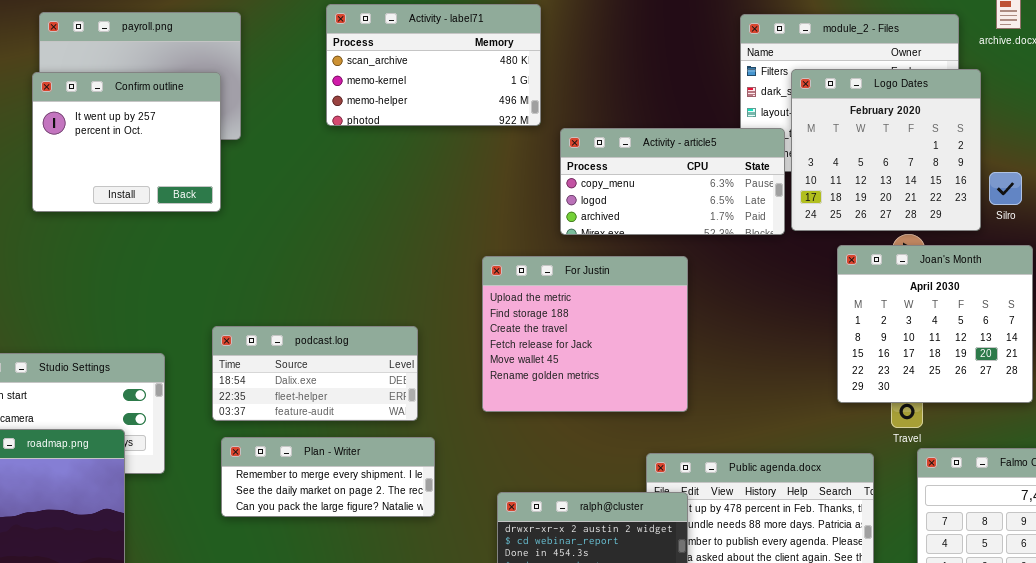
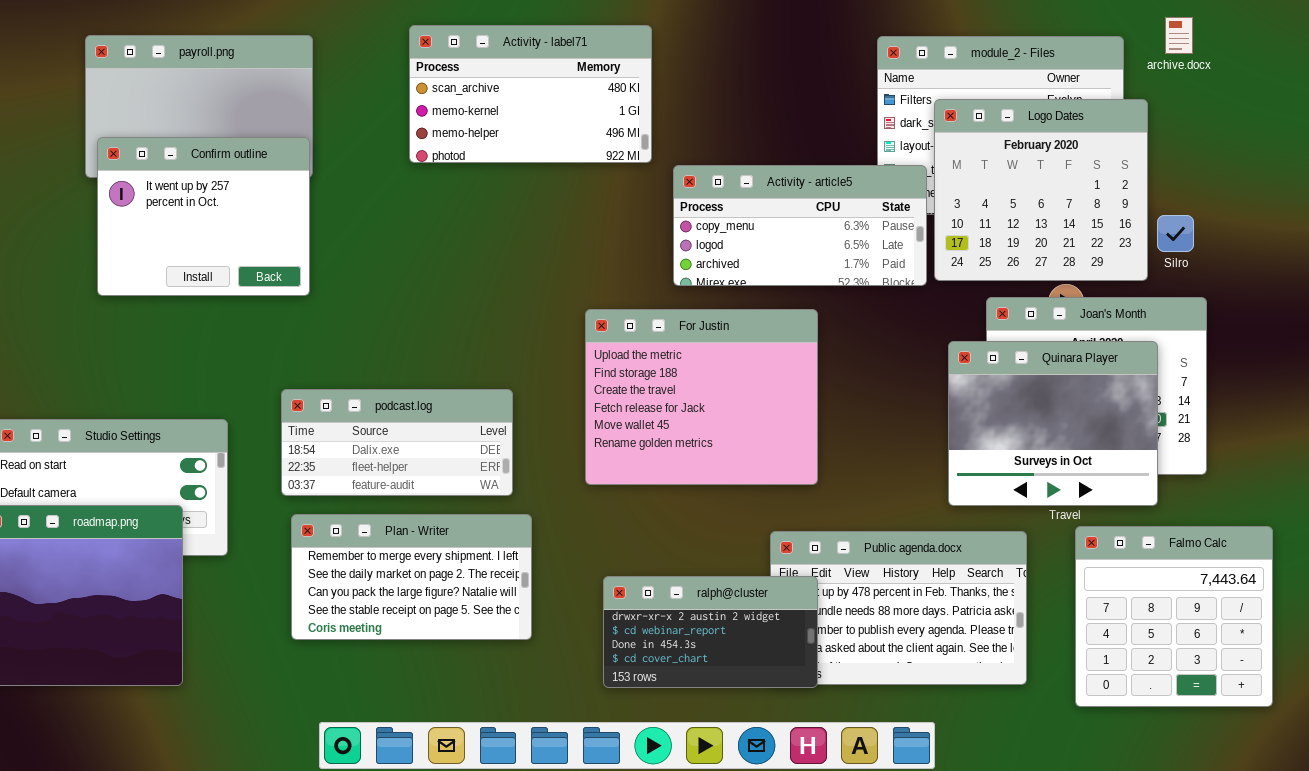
Confirm outline: [32,72,221,212] -> [97,137,310,296], moved
Quinara Player: none -> [948,341,1158,506], opened
Plan - Writer: [221,437,435,517] -> [291,514,532,640], resized

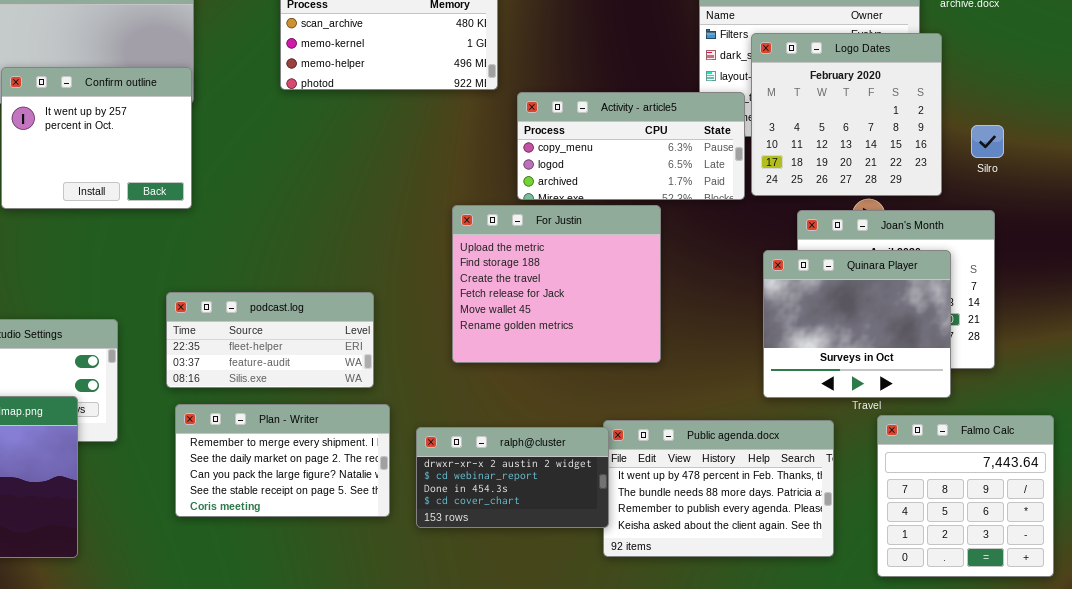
Silro: [1157,215,1194,252] -> [971,125,1004,158], moved
For Justin: [585,309,818,485] -> [452,205,661,363], moved
podcast.log: [281,389,513,496] -> [166,292,374,388], scrolled down 1 row
ralph@cluster: [603,576,818,688] -> [416,427,609,528], moved

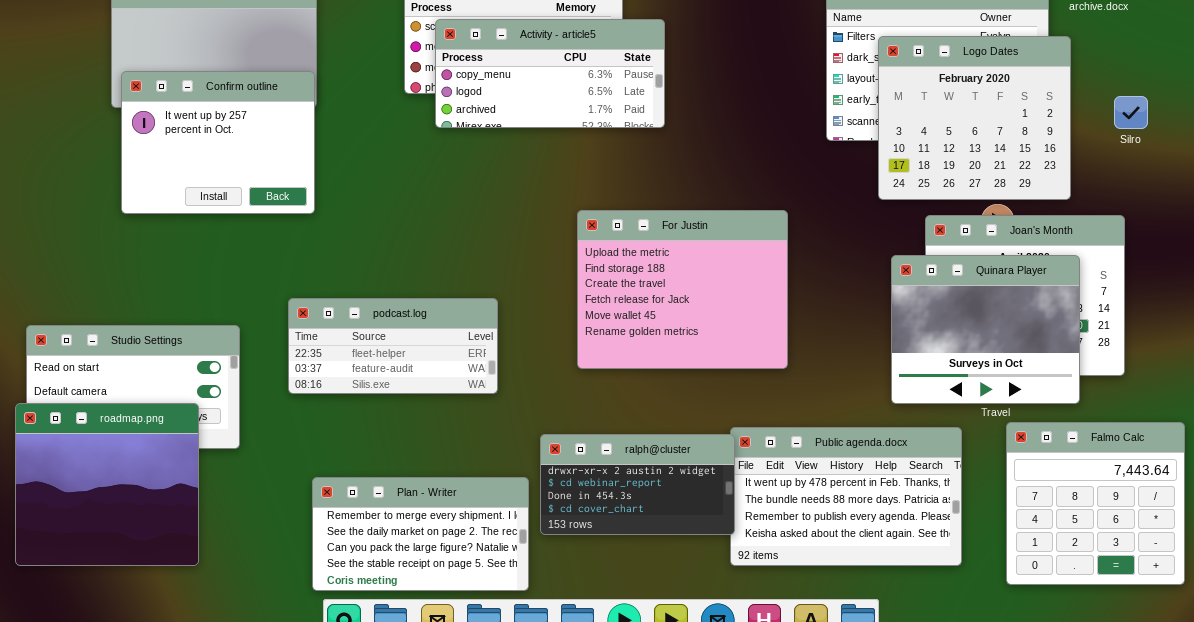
Activity - article5: [517,92,745,200] -> [435,19,665,128], moved
Silro: [971,125,1004,158] -> [1114,96,1148,129], moved
Plan - Writer: [175,404,390,517] -> [312,477,529,591], moved

